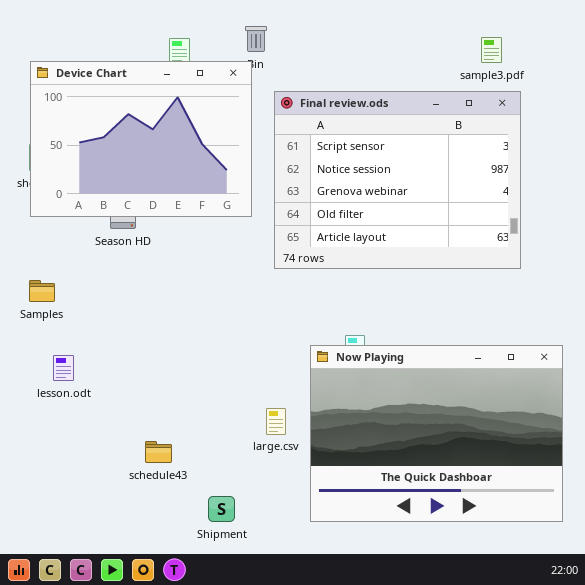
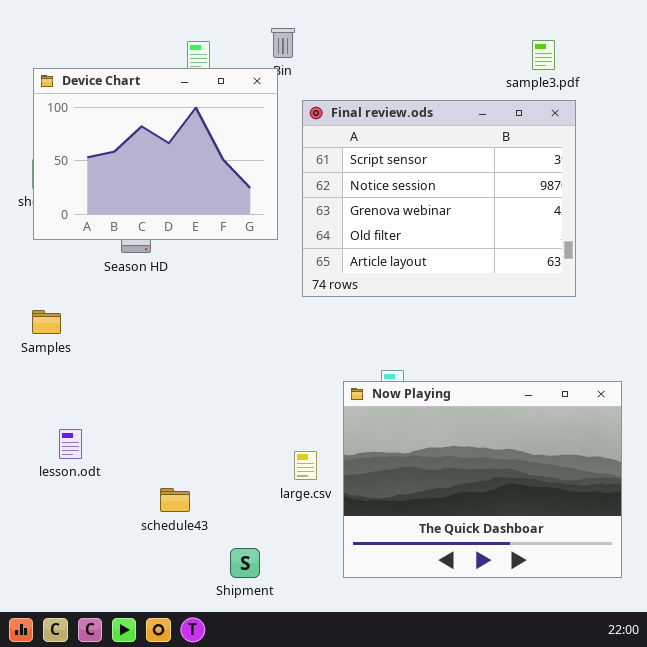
lesson.odt: [53,355,74,381] -> [59,429,82,459], moved

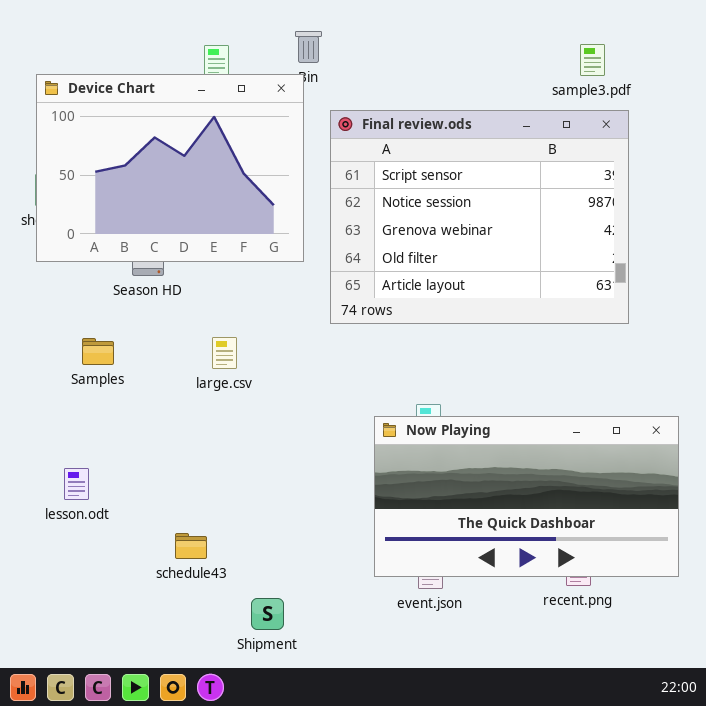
Samples: [32,310,61,334] -> [82,338,114,365], moved
Now Playing: [343,381,622,578] -> [374,416,679,577], resized
large.csv: [294,451,317,480] -> [212,337,237,369], moved

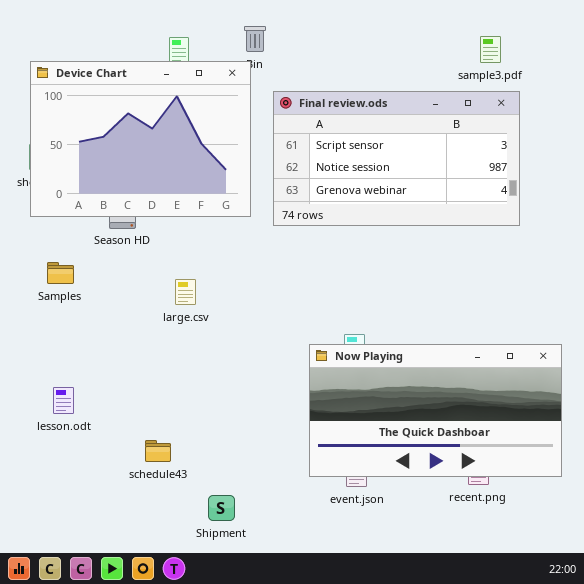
Final review.ods: [330,110,629,324] -> [273,91,520,226], resized
Samples: [82,338,114,365] -> [47,262,74,284], moved

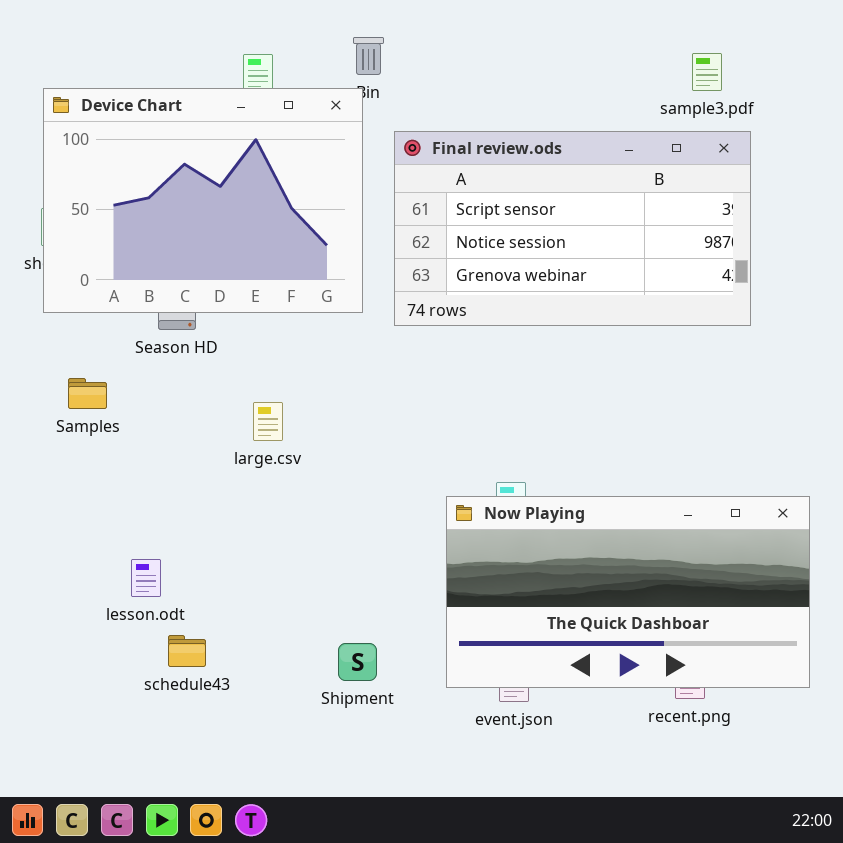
lesson.odt: [53,387,74,414] -> [131,559,161,597], moved
schedule43: [145,440,171,462] -> [168,635,206,667], moved
Shipment: [208,495,235,521] -> [338,643,377,681], moved

